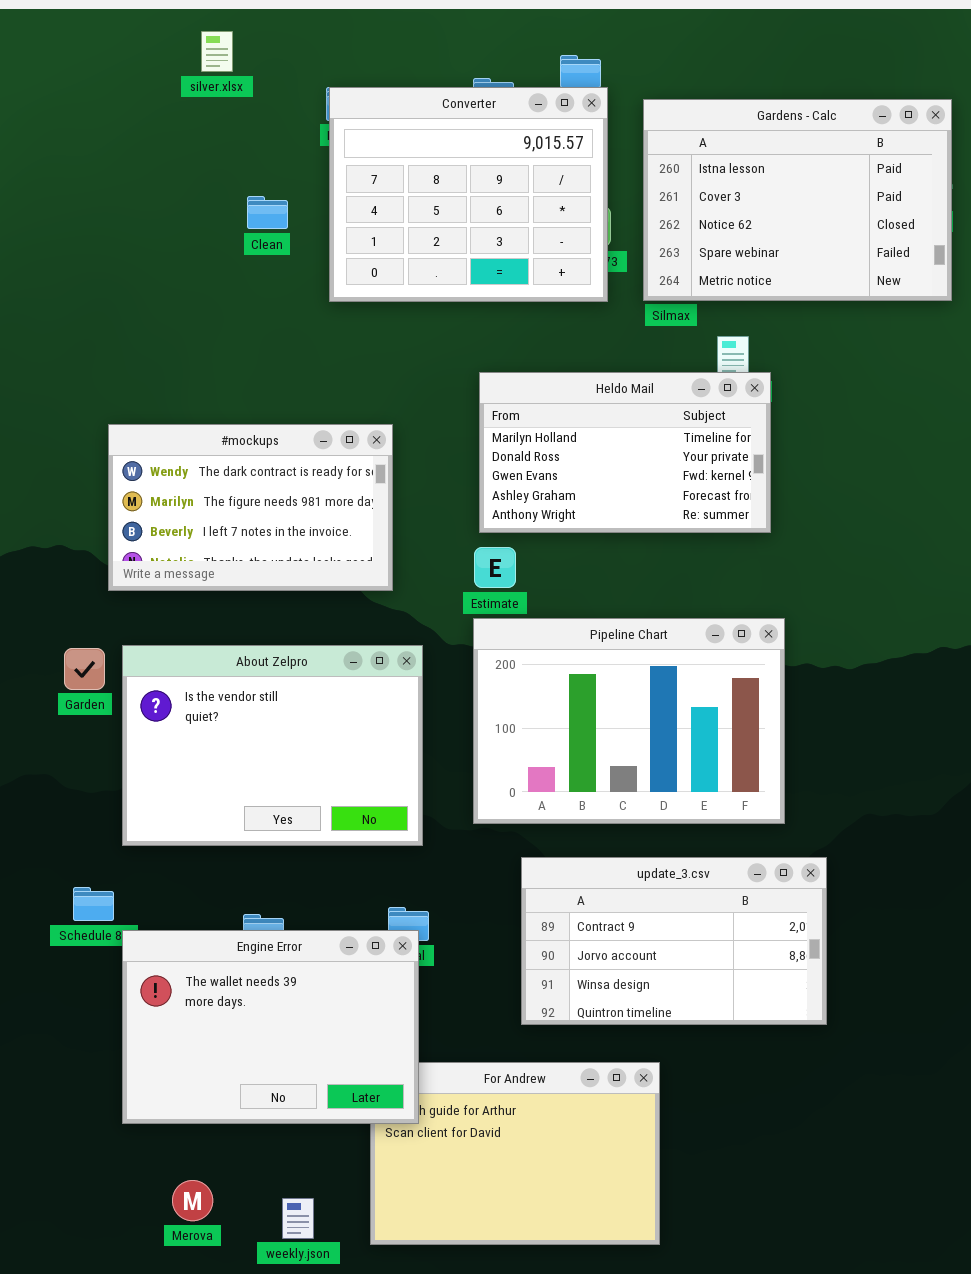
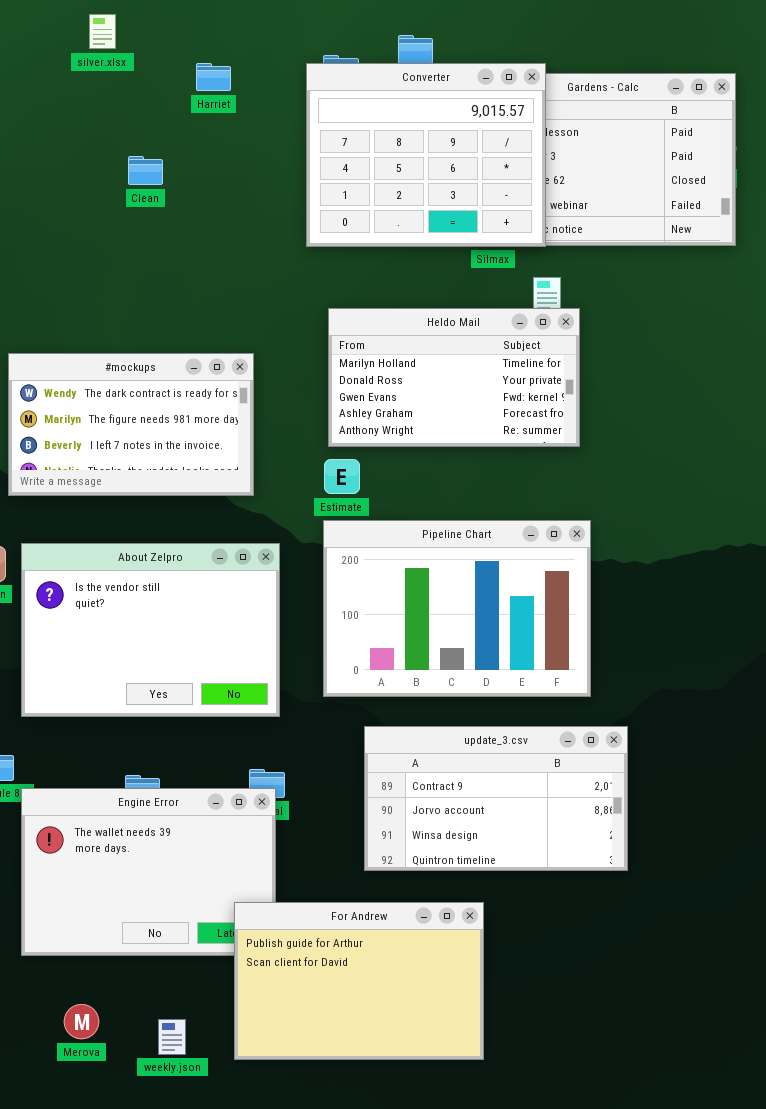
Converter: [329,87,608,302] -> [306,63,546,247], moved
For Andrew: [370,1062,660,1245] -> [234,902,484,1060], raised

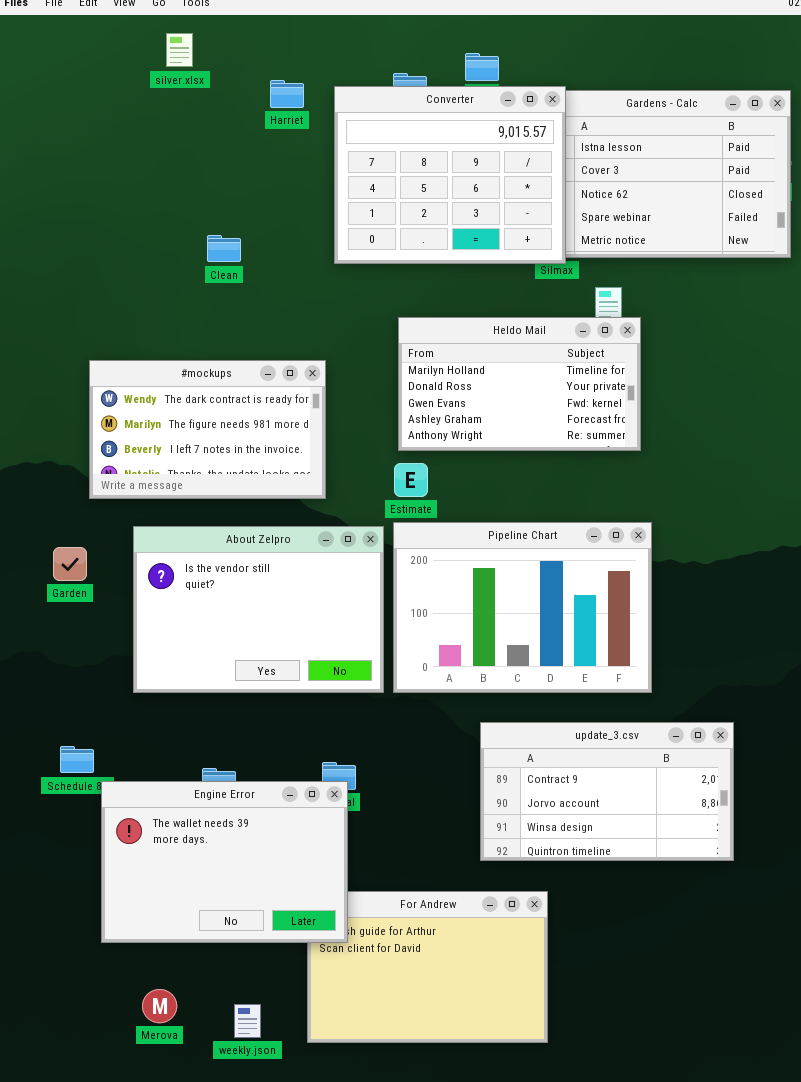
Converter: [306,63,546,247] -> [334,86,566,264], moved
Clean: [128,156,163,185] -> [207,235,241,262], moved
About Zelpro: [21,543,280,717] -> [133,526,384,693], moved
update_3.csv: [364,726,628,871] -> [480,722,734,861], moved
Engine Error: [21,788,276,956] -> [101,781,348,943], raised

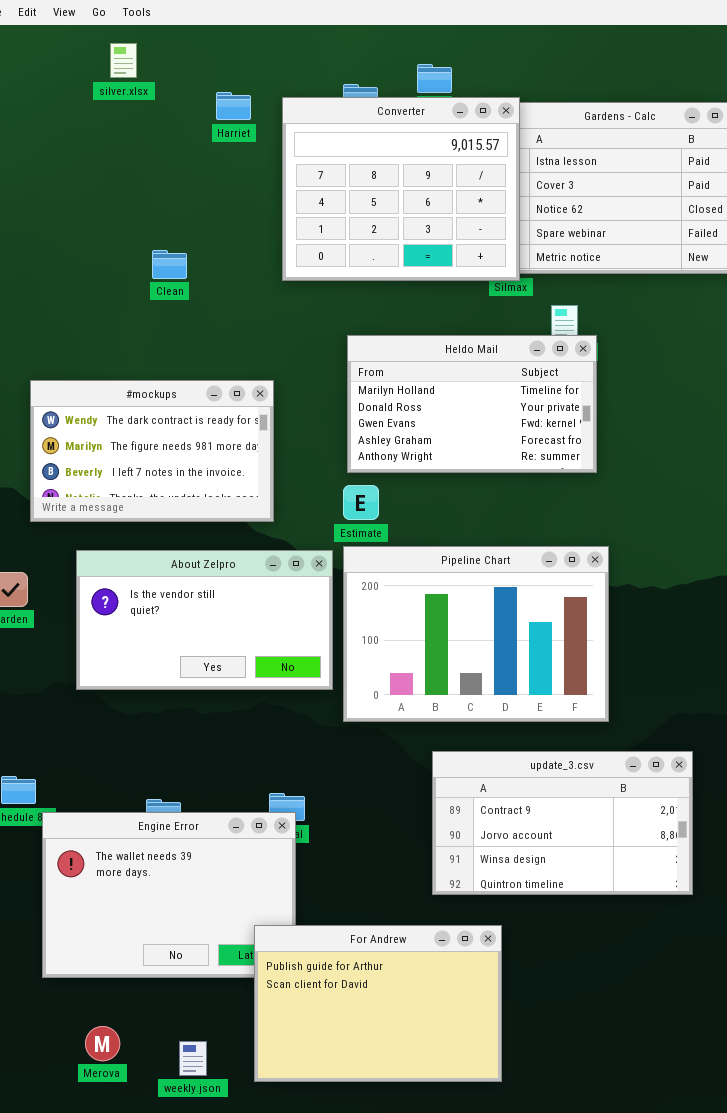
About Zelpro: [133,526,384,693] -> [76,550,333,690], resized
For Andrew: [307,891,548,1043] -> [254,925,502,1082], raised

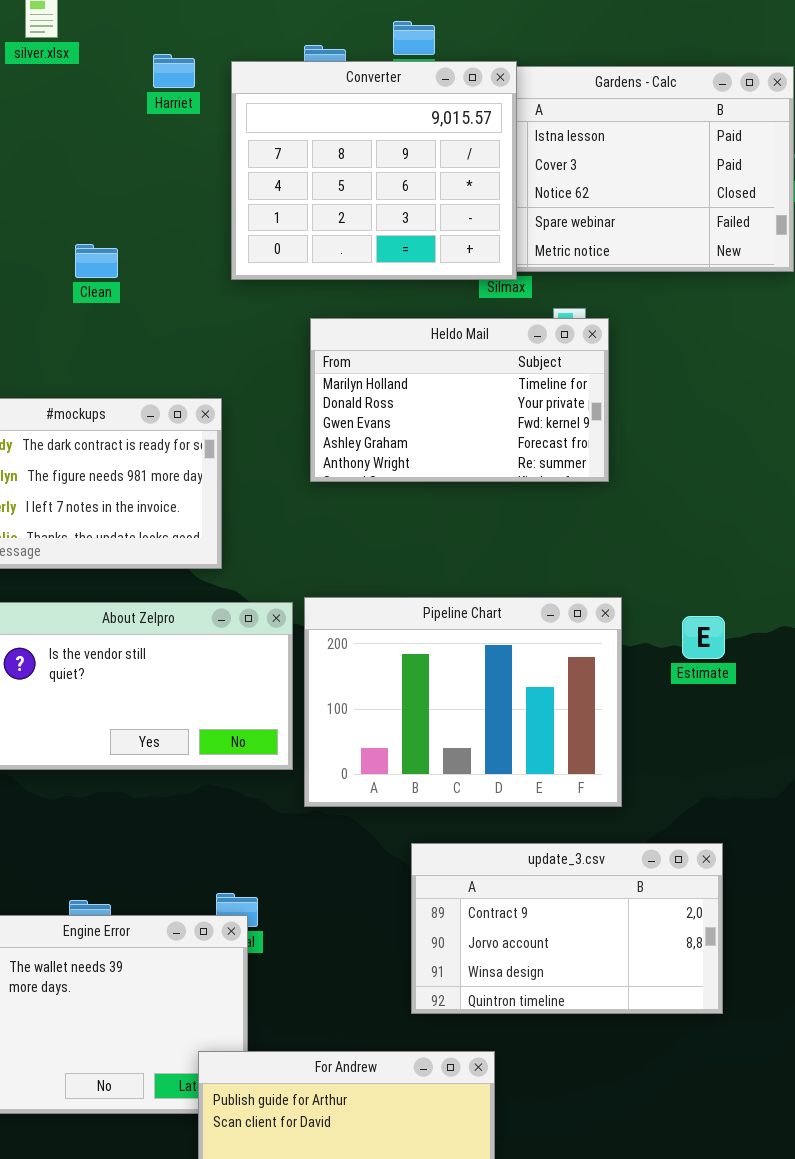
Heldo Mail: [347,335,597,473] -> [310,318,609,482], moved
Estimate: [343,485,379,520] -> [682,616,725,659], moved

